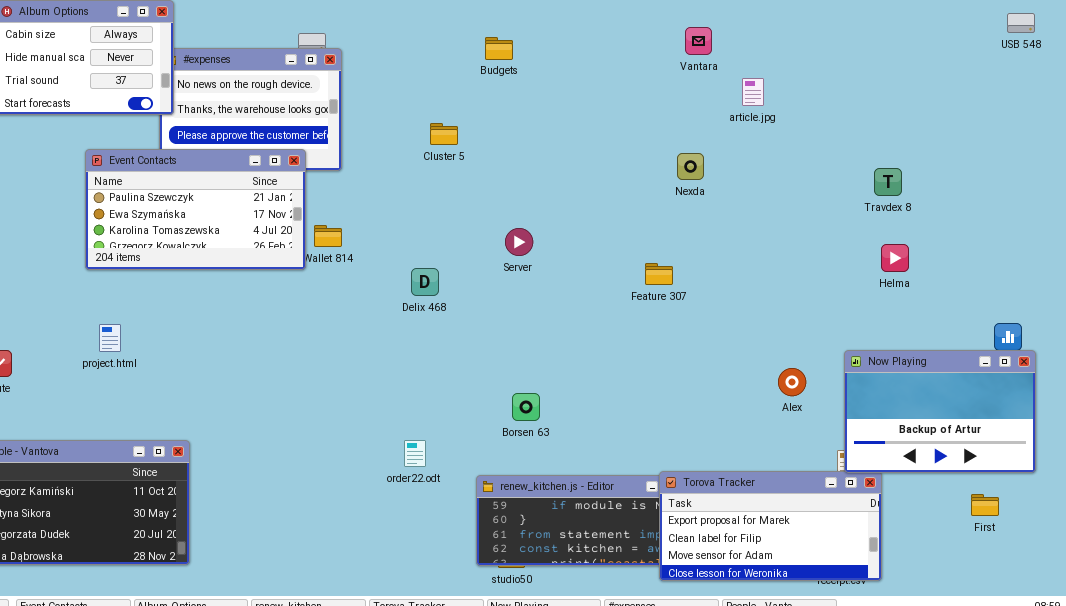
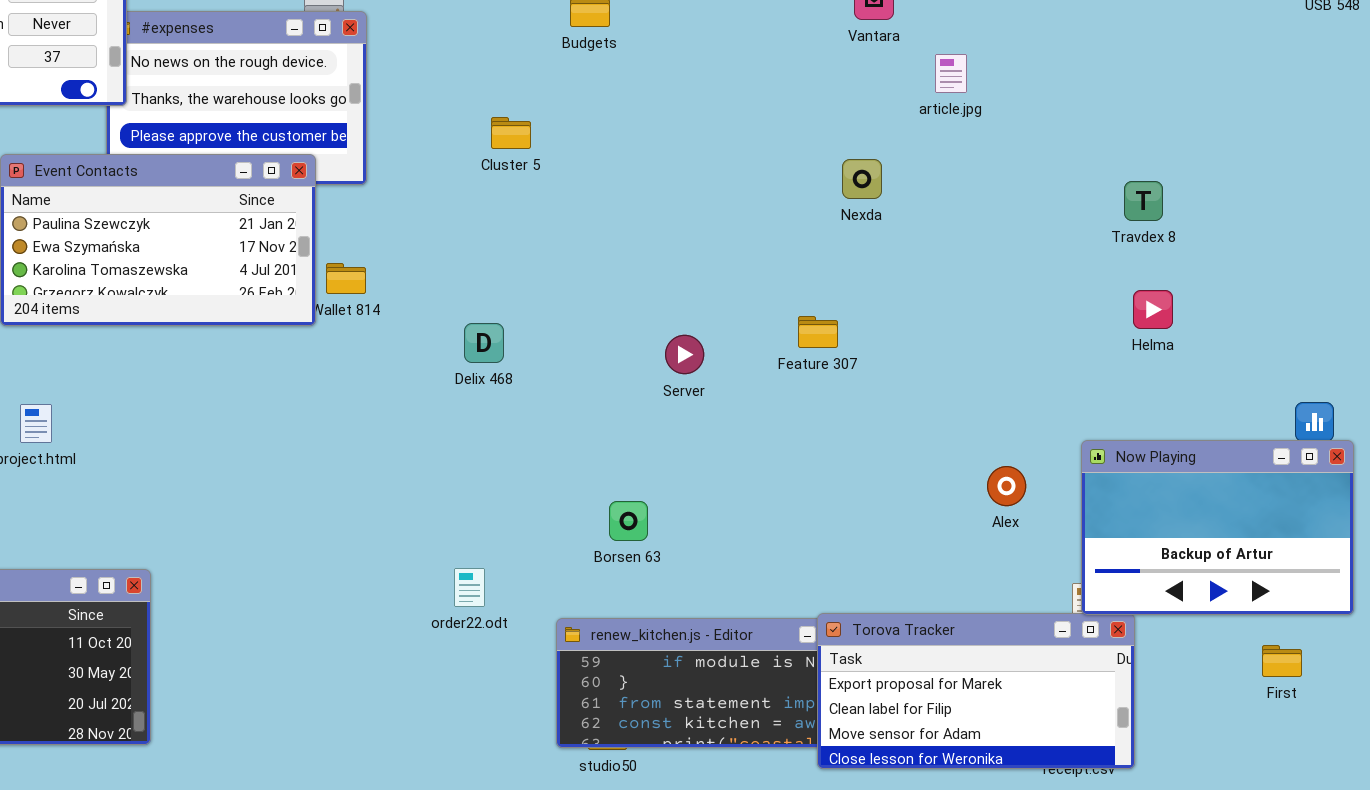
Server: [505,228,533,256] -> [665,335,704,374], moved

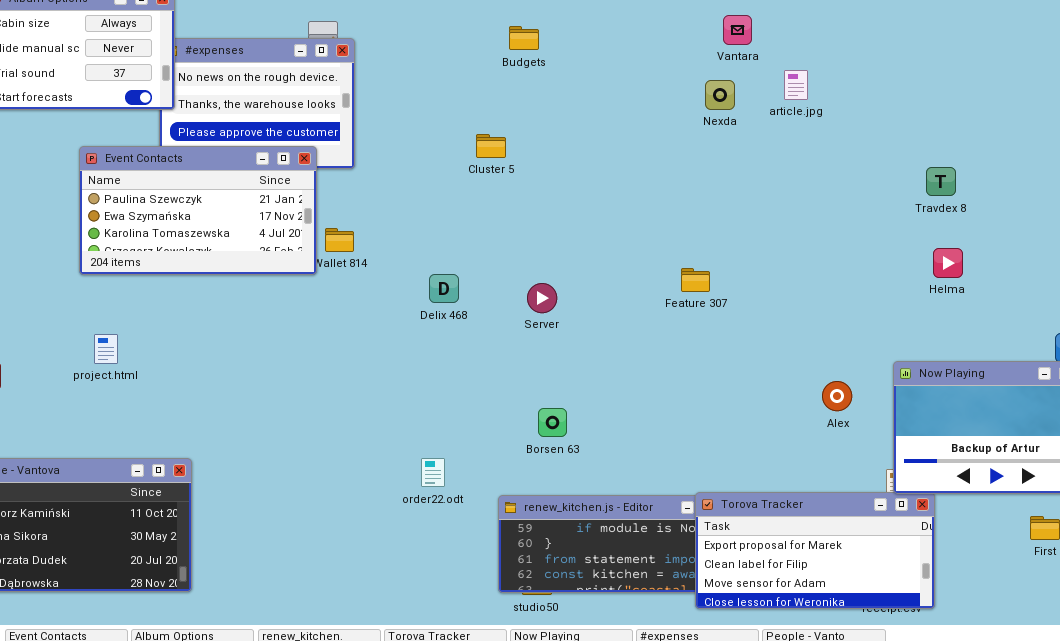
Cluster 5: [491,117,531,149] -> [476,134,506,158], moved
Nexda: [842,159,882,199] -> [705,80,735,110], moved
Server: [665,335,704,374] -> [527,283,557,313], moved

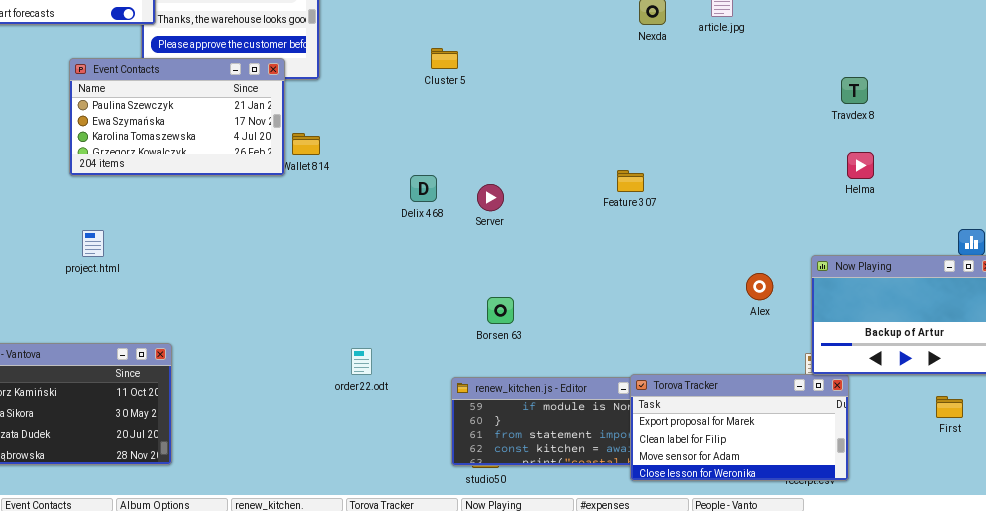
Delix 468: [429,274,459,303] -> [410,175,437,202], moved
order22.odt: [421,458,445,487] -> [351,348,372,375], moved

